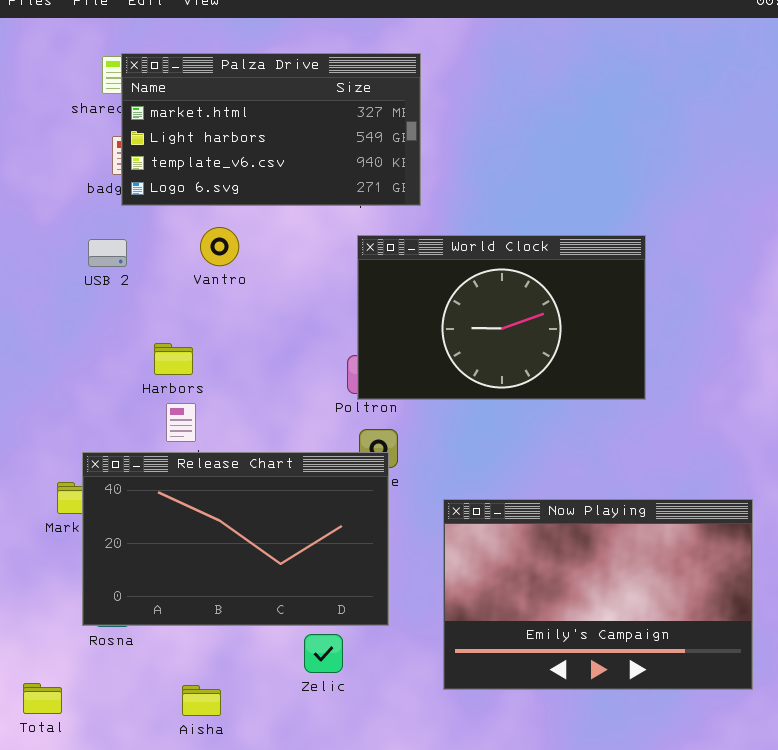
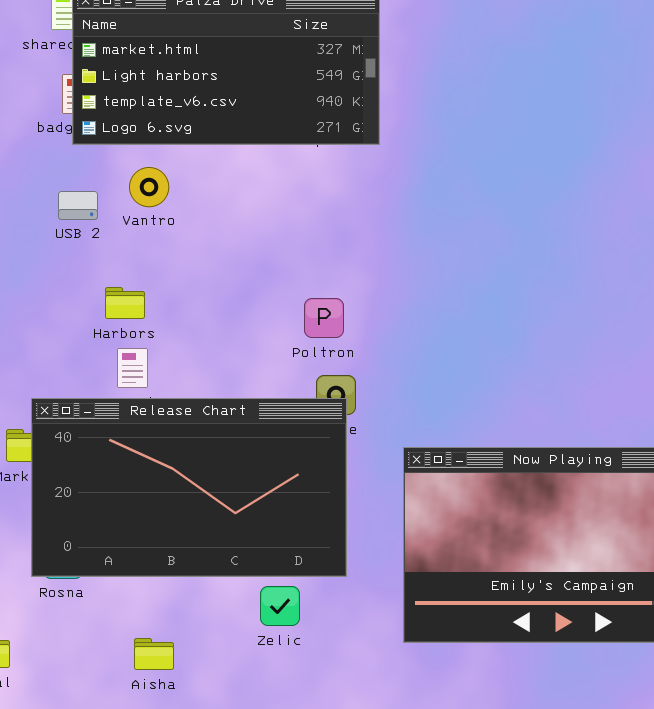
Vantro: [200,227,239,266] -> [129,167,169,207], moved
World Clock: [357,235,646,400] -> none, closed
USB 2: [88,239,127,267] -> [58,191,98,220], moved

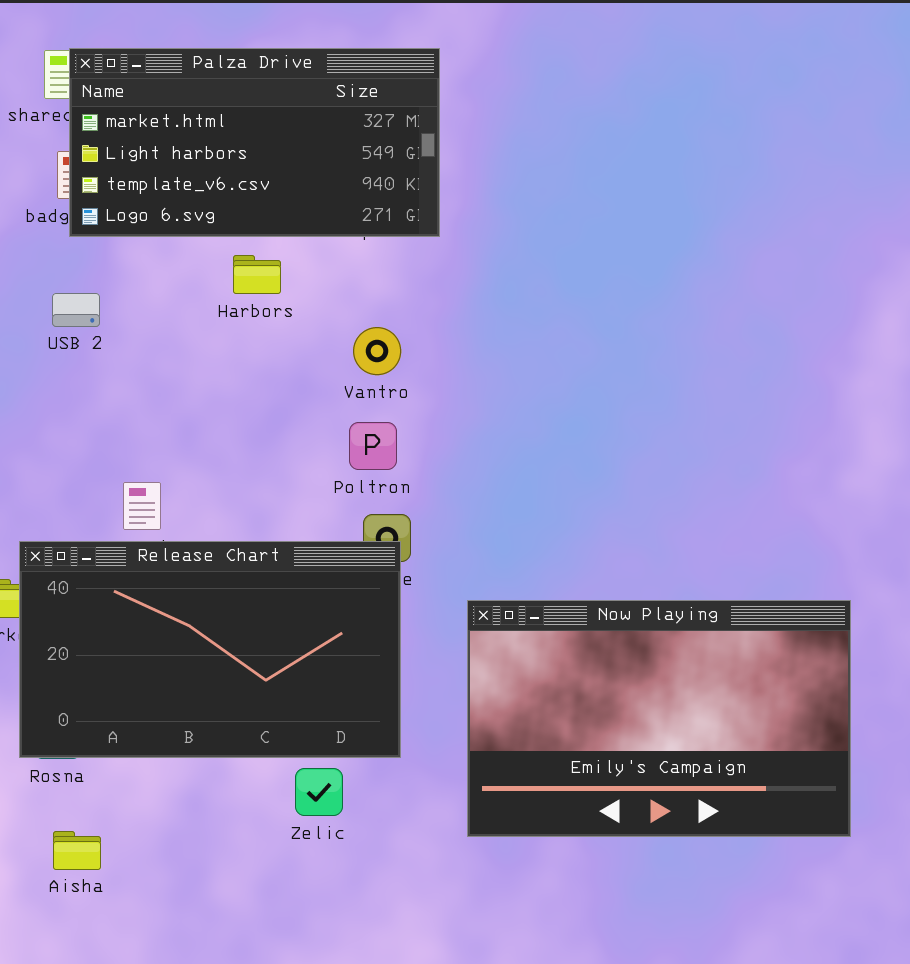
Vantro: [129,167,169,207] -> [353,327,401,375], moved
Harbors: [105,287,145,319] -> [233,255,281,294], moved
Aisha: [134,638,174,670] -> [53,831,101,870], moved

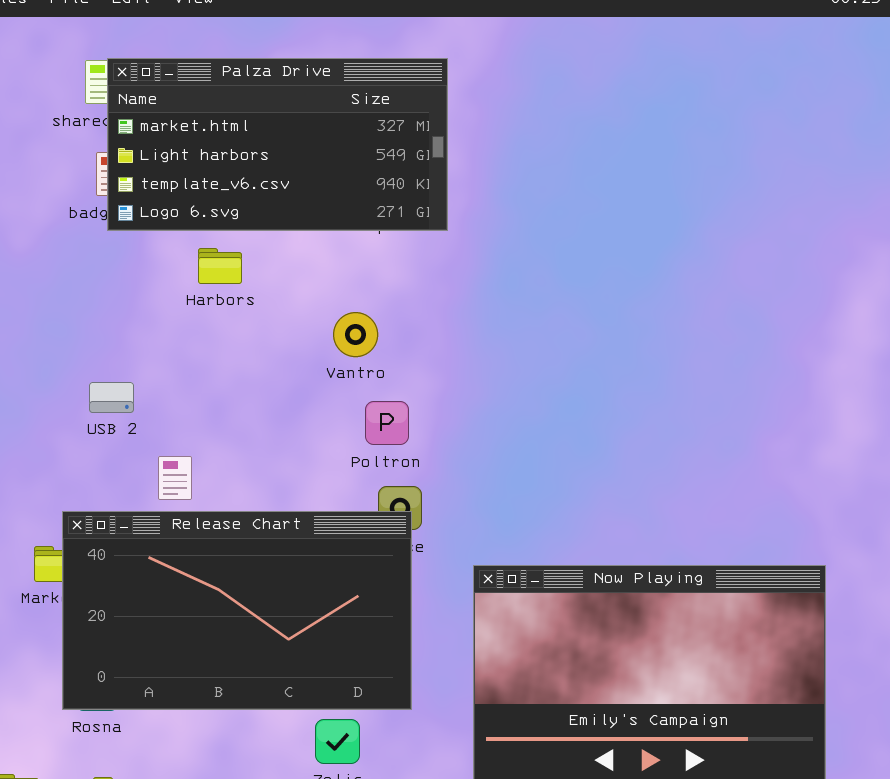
Harbors: [233,255,281,294] -> [198,248,242,284], moved
USB 2: [52,293,100,327] -> [89,382,134,413], moved
Vantro: [353,327,401,375] -> [333,312,378,357], moved

